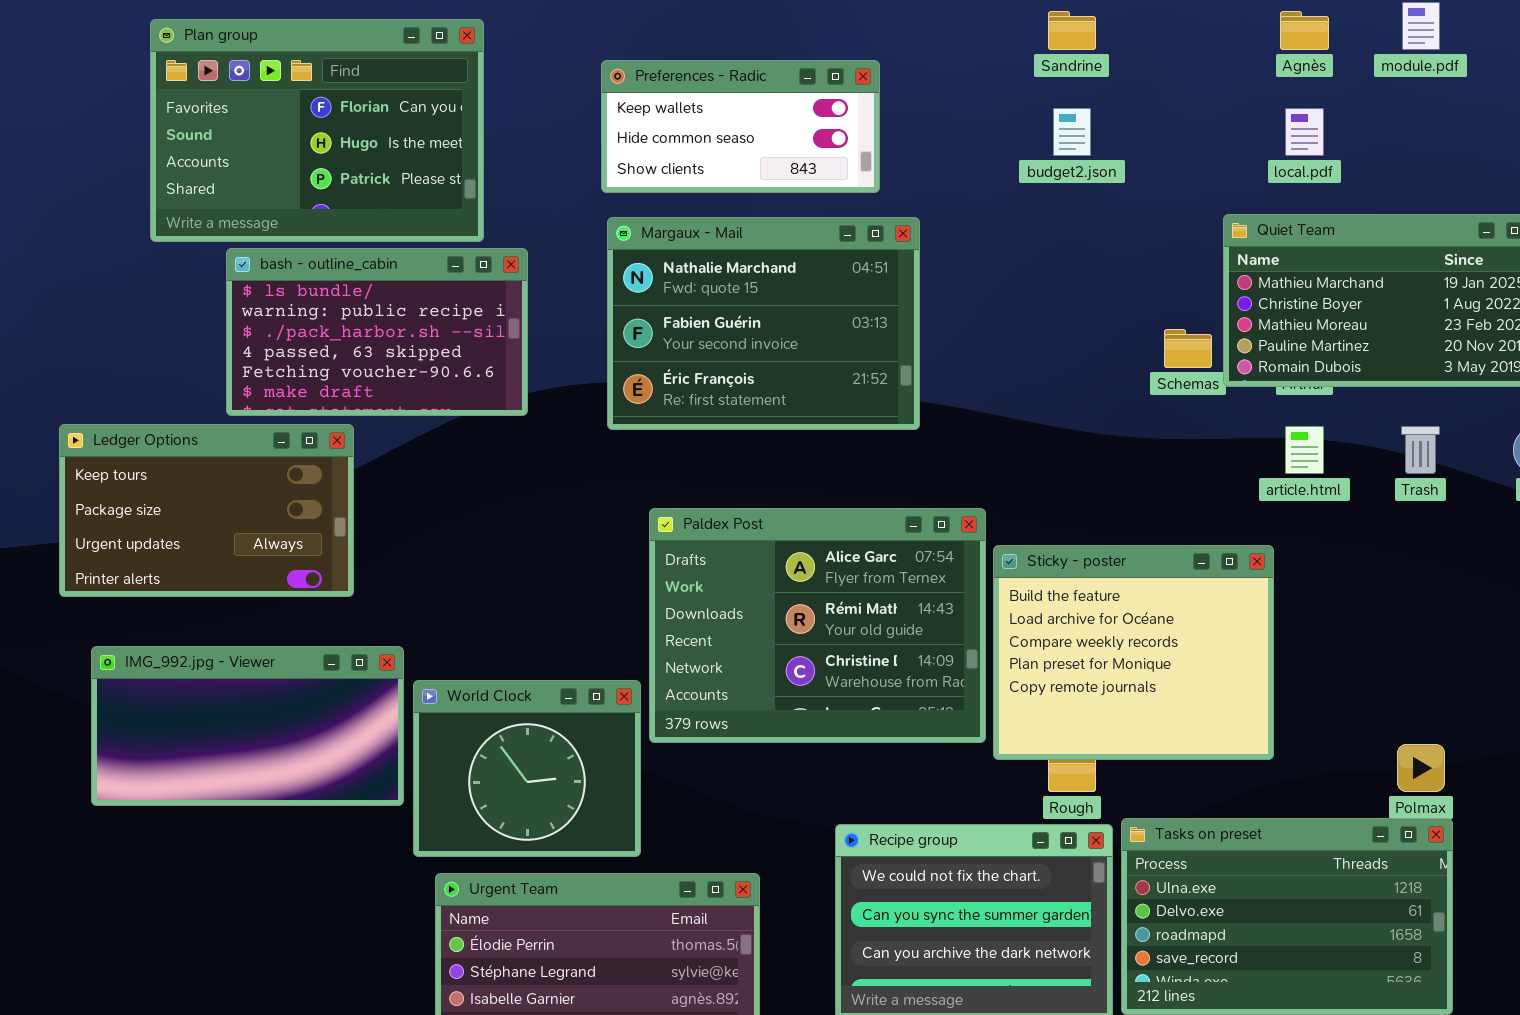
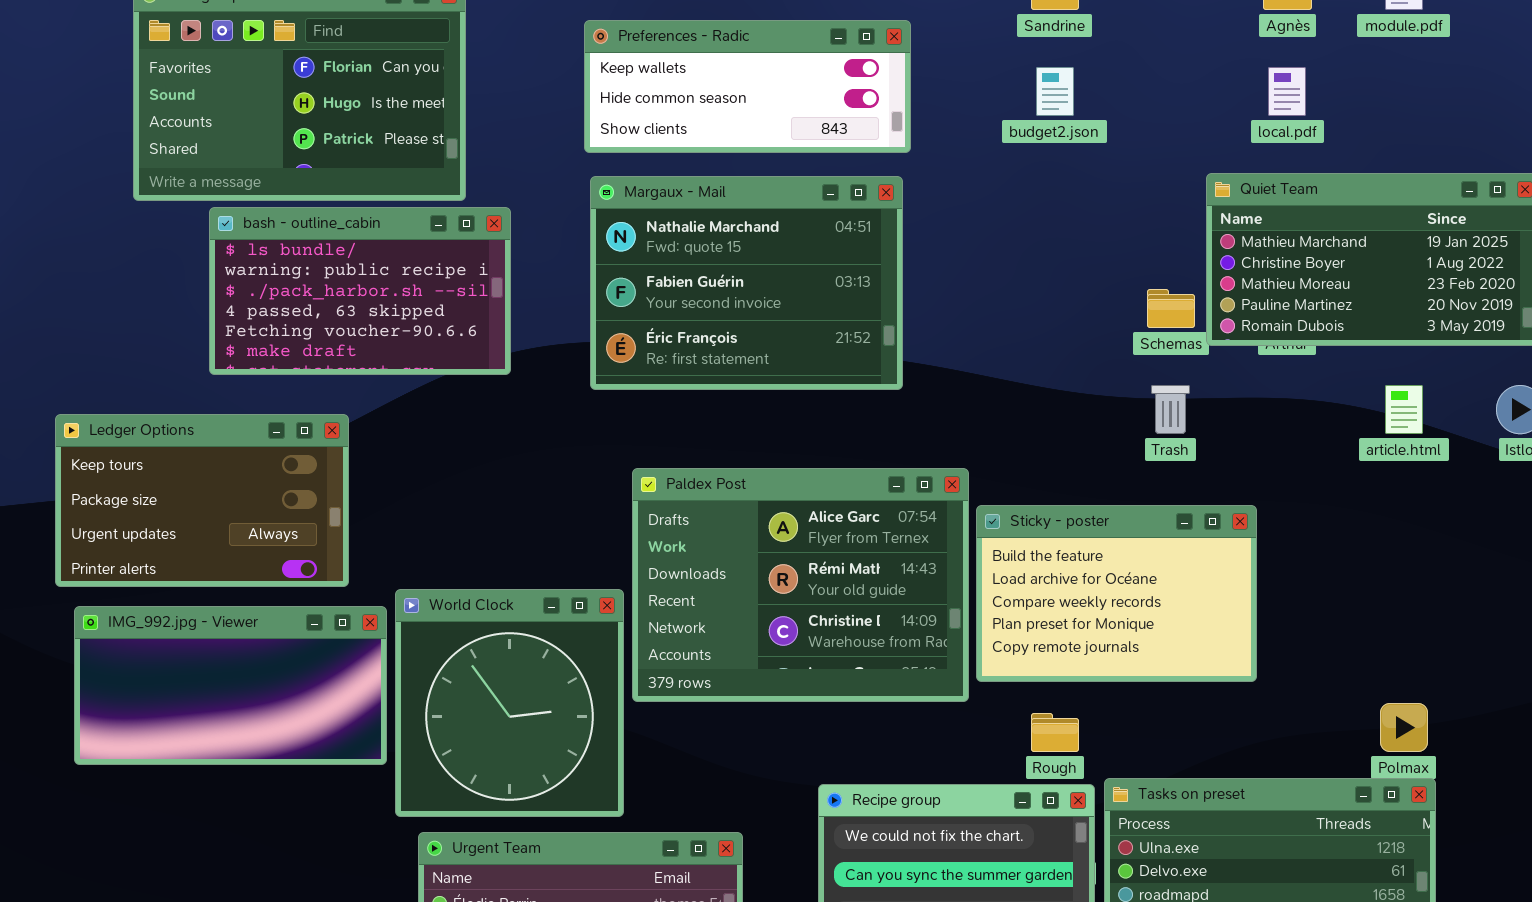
Preferences - Radic: [601,60,880,193] -> [584,20,911,153], resized
Ledger Options: [59,424,354,597] -> [55,414,349,587], moved
article.html: [1285,426,1324,474] -> [1385,385,1423,434], moved
Trash: [1401,426,1440,474] -> [1151,385,1190,434], moved
Sticky - poster: [993,545,1274,760] -> [976,505,1257,682], resized
World Clock: [413,680,641,857] -> [395,589,624,817], resized

